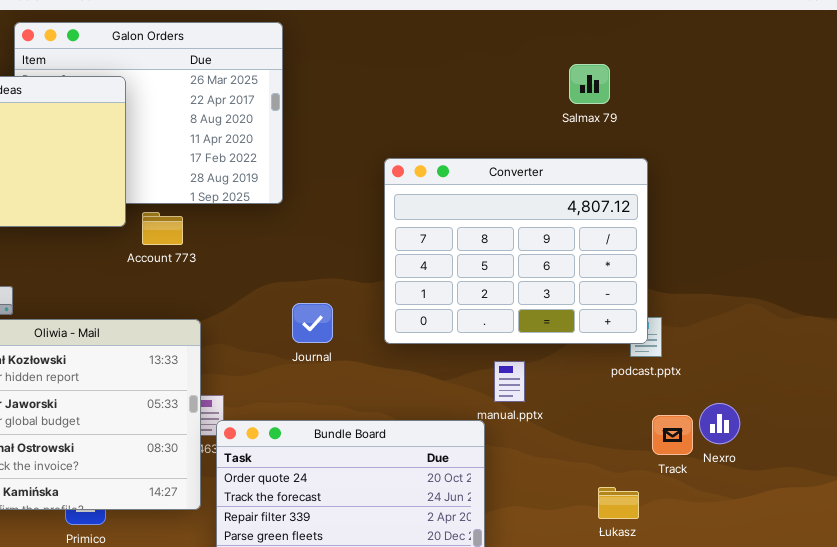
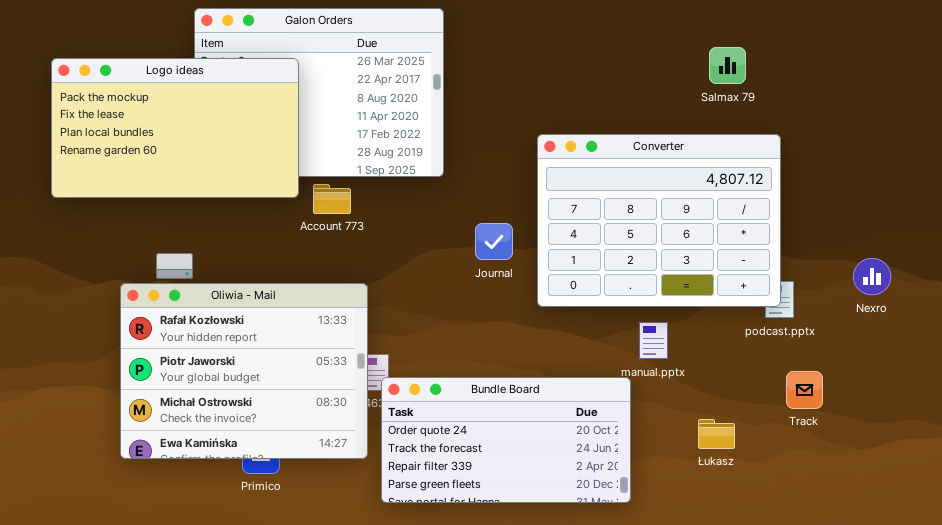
Journal: [292,303,333,343] -> [475,223,513,260], moved
Nexro: [699,403,740,444] -> [853,258,891,295], moved
Łukasz: [598,487,639,519] -> [698,419,735,449], moved

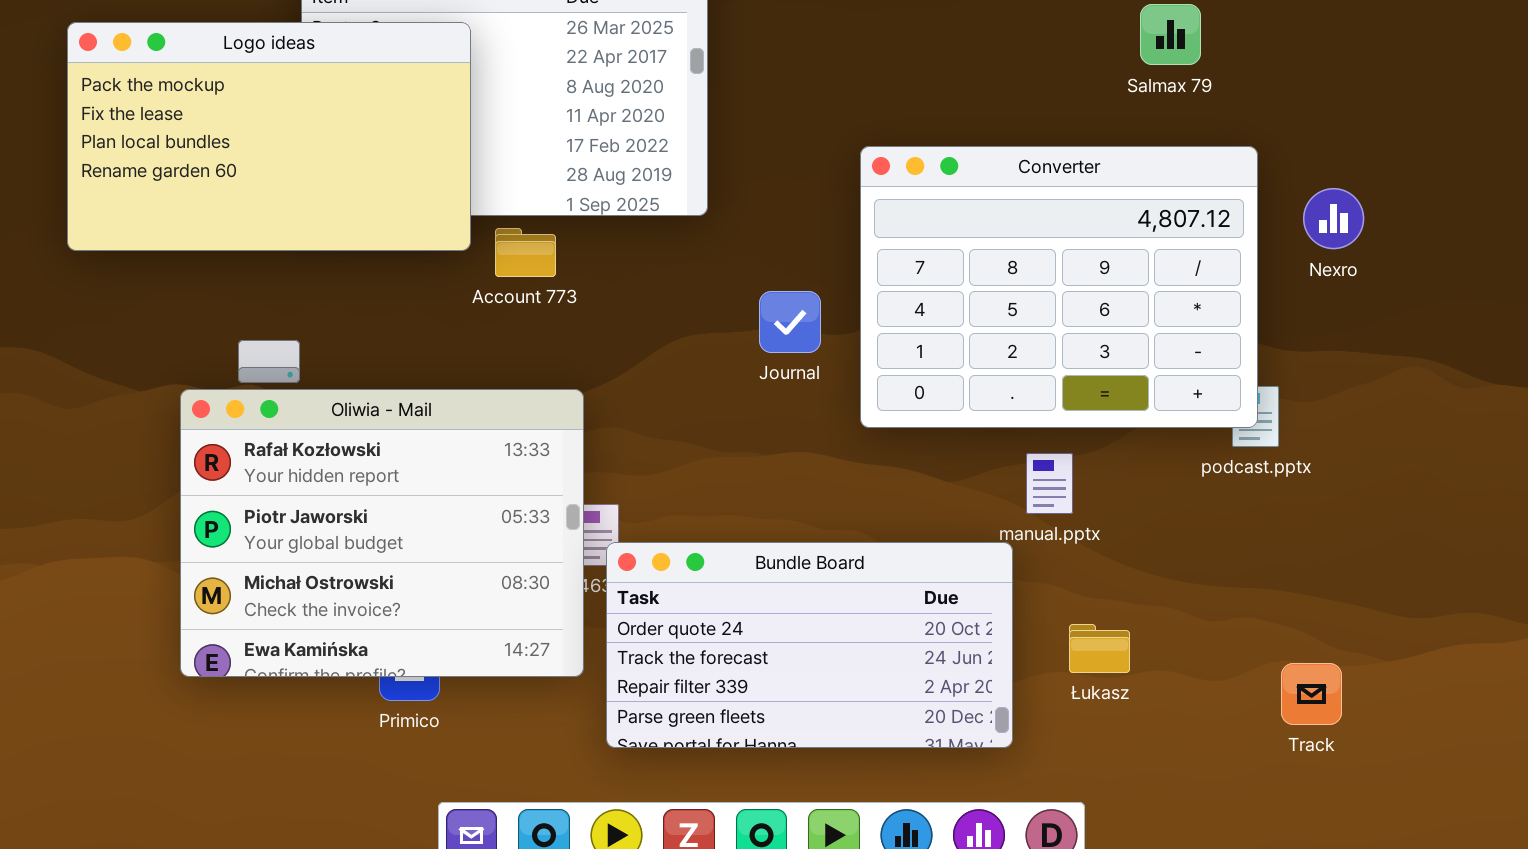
Nexro: [853,258,891,295] -> [1303,188,1364,249], moved
Track: [786,371,823,409] -> [1281,663,1342,725], moved
Łukasz: [698,419,735,449] -> [1069,624,1130,673], moved

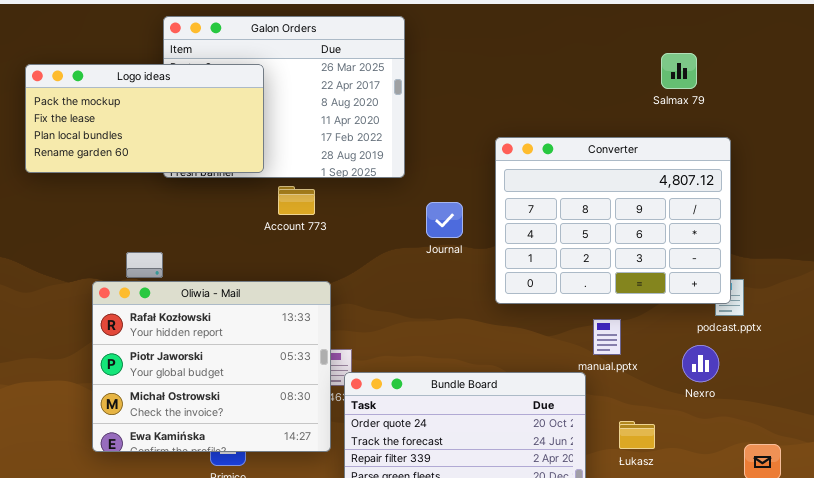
Logo ideas: [67,22,471,251] -> [25,64,264,173], resized
Nexro: [1303,188,1364,249] -> [682,345,719,382], moved
Journal: [759,291,821,353] -> [426,202,463,238], moved

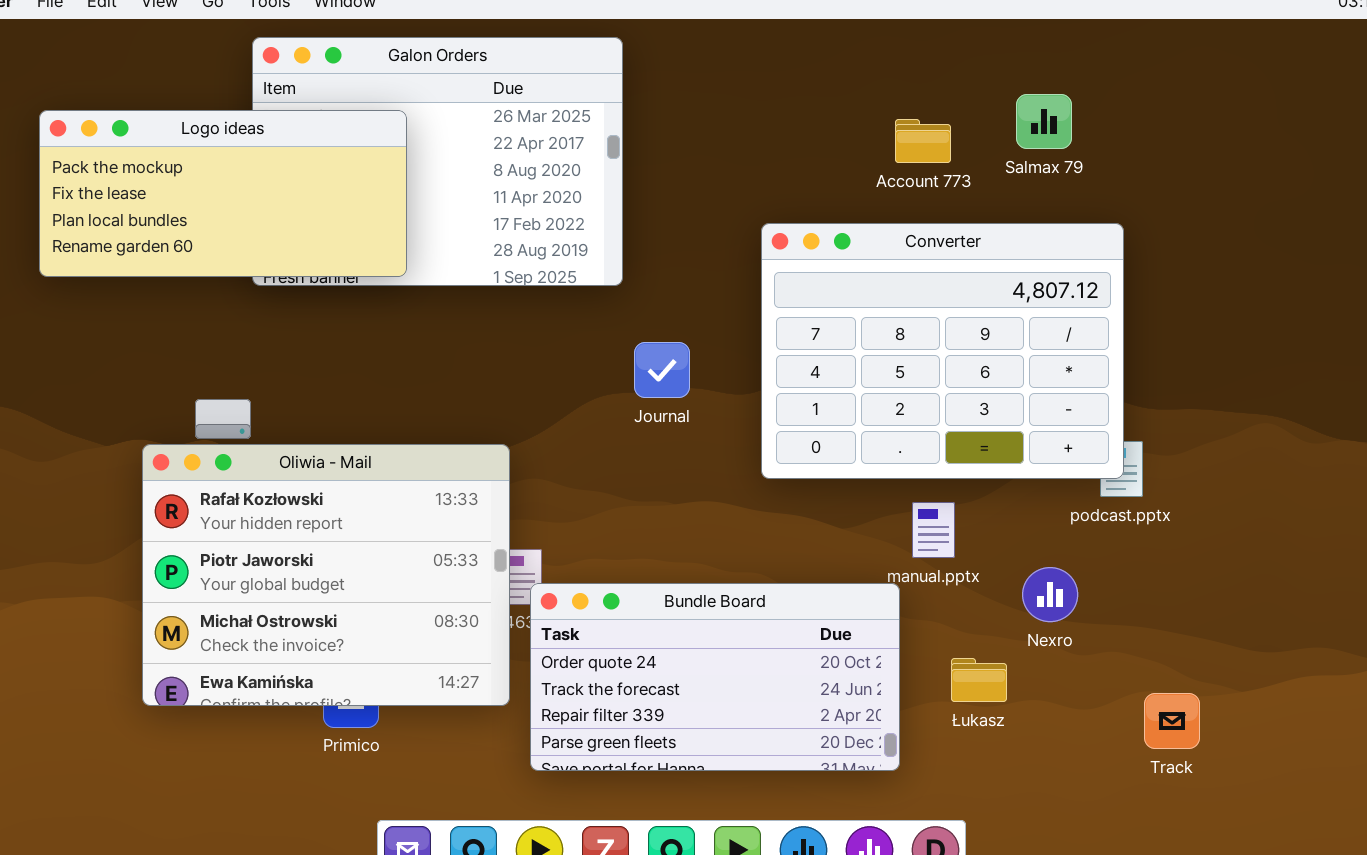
Account 773: [278,186,315,215] -> [895,119,951,163], moved
Journal: [426,202,463,238] -> [634,342,690,398], moved
Nexro: [682,345,719,382] -> [1022,567,1078,622], moved

